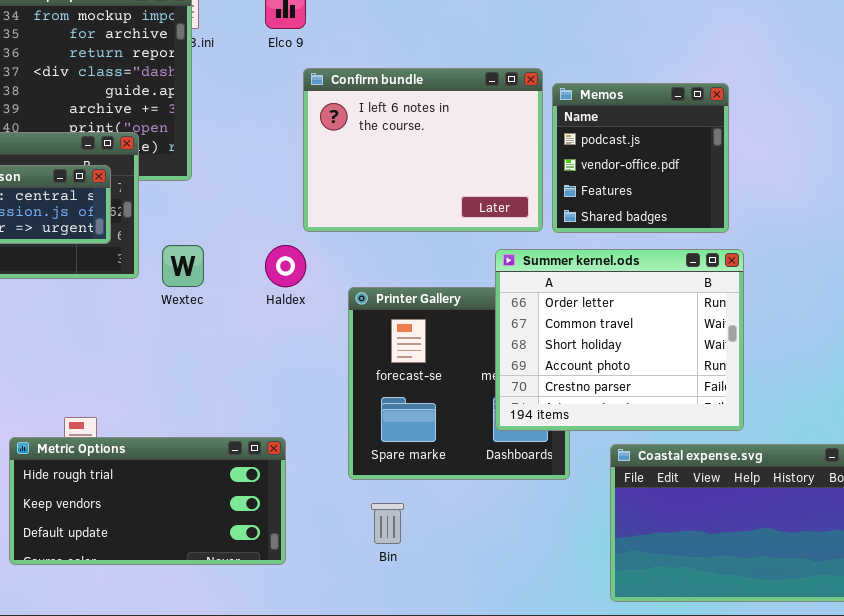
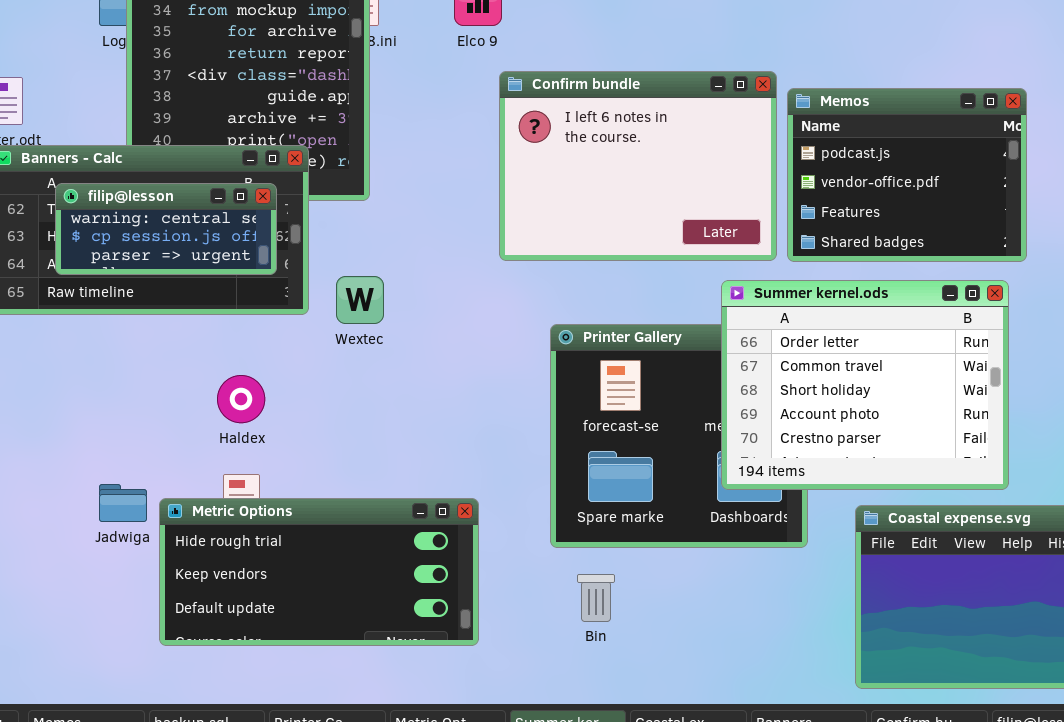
Memos: [552,83,729,233] -> [787,88,1027,262], resized
Haldex: [265,245,306,287] -> [217,375,265,423], moved

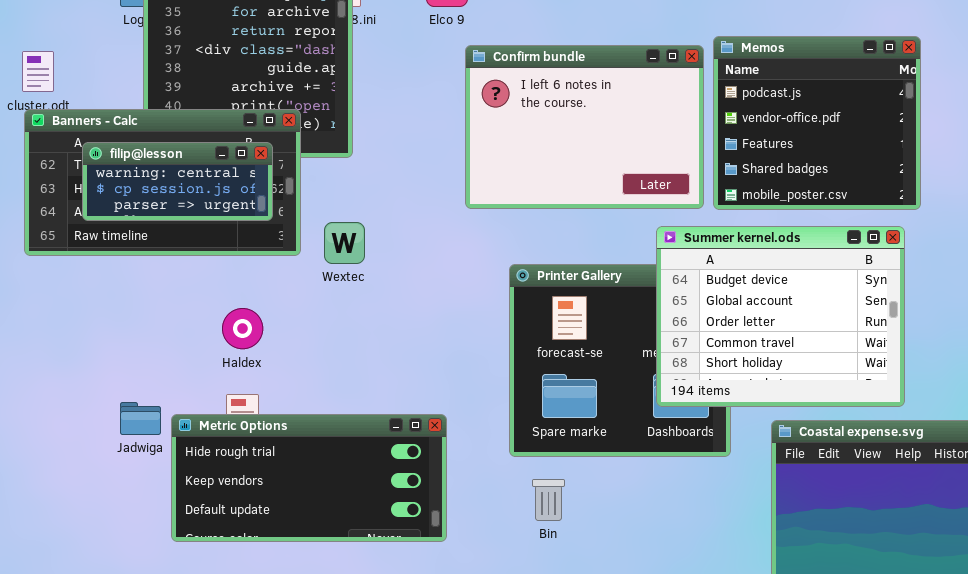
Memos: [787,88,1027,262] -> [713,36,921,210], resized
Summer kernel.ods: [721,280,1009,490] -> [656,226,905,407], scrolled up 2 rows

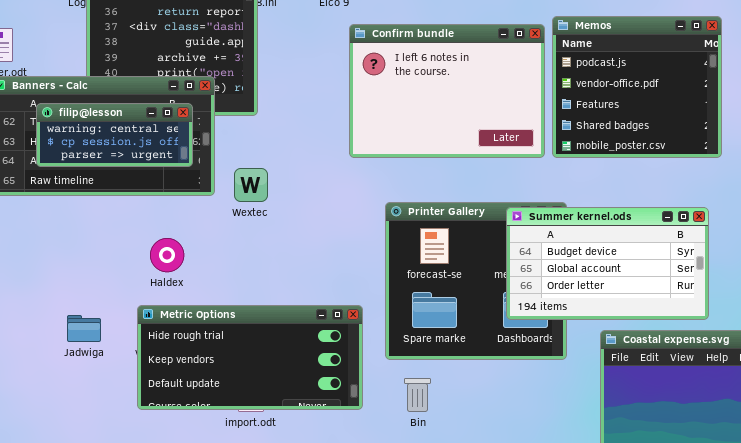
Summer kernel.ods: [656,226,905,407] -> [506,207,709,320], resized
Metric Options: [171,414,447,542] -> [137,305,363,410], moved

